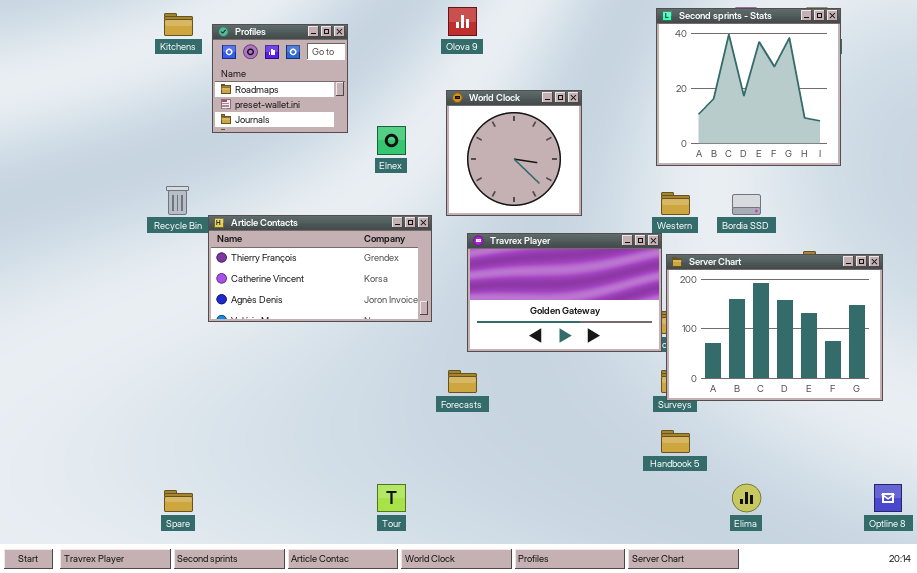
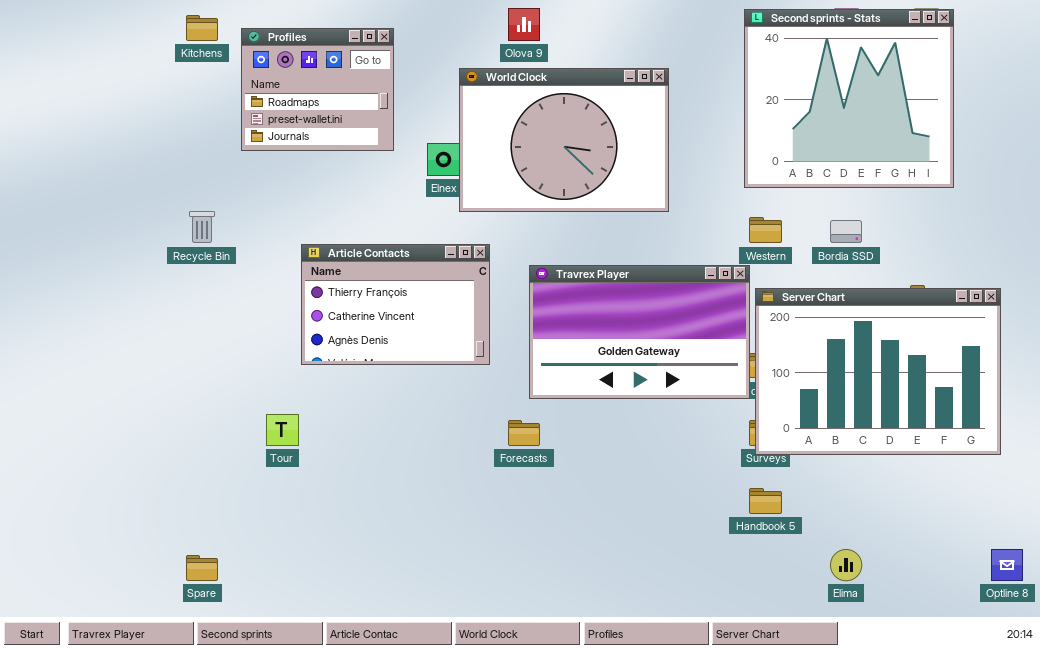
World Clock: [446,90,582,216] -> [459,68,669,212], moved, resized
Article Contacts: [208,215,432,322] -> [301,244,490,365], resized
Tour: [377,484,406,512] -> [266,414,299,446], moved

